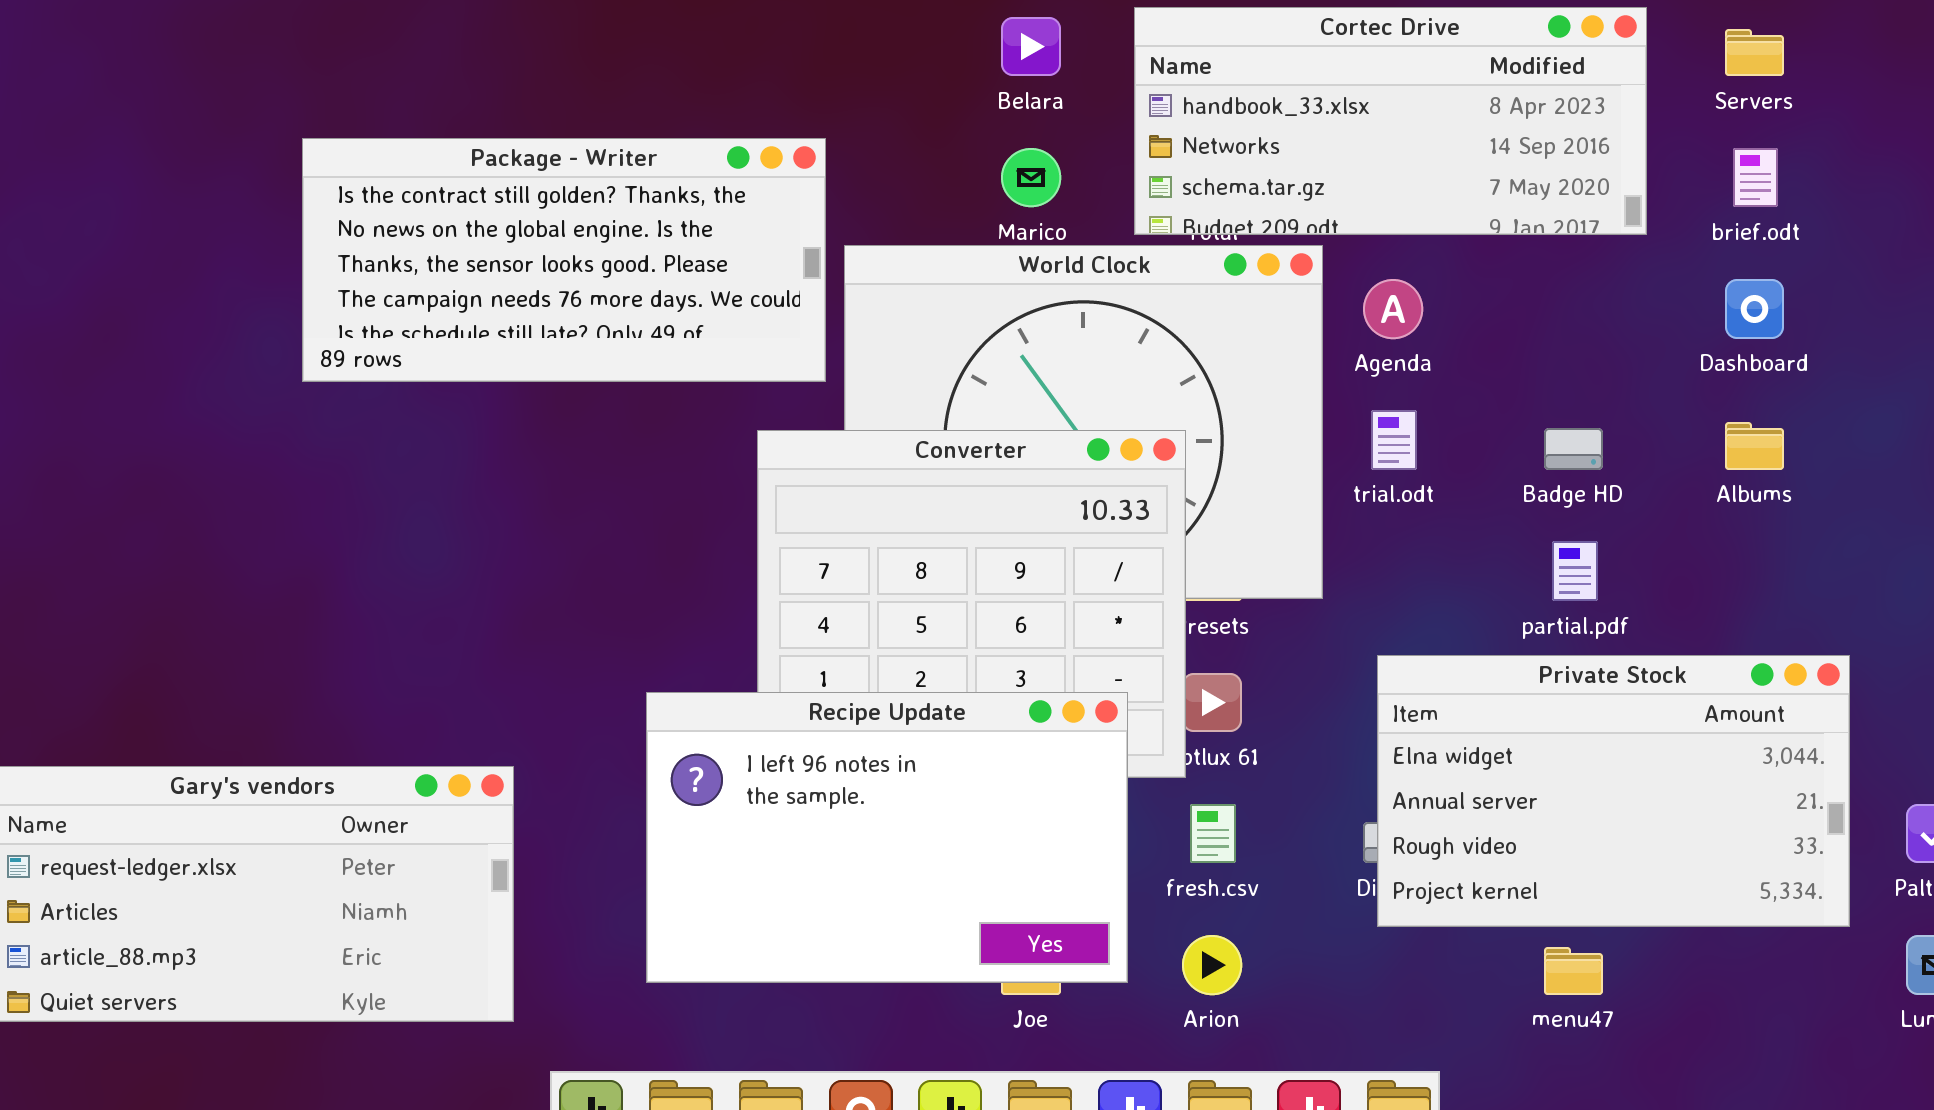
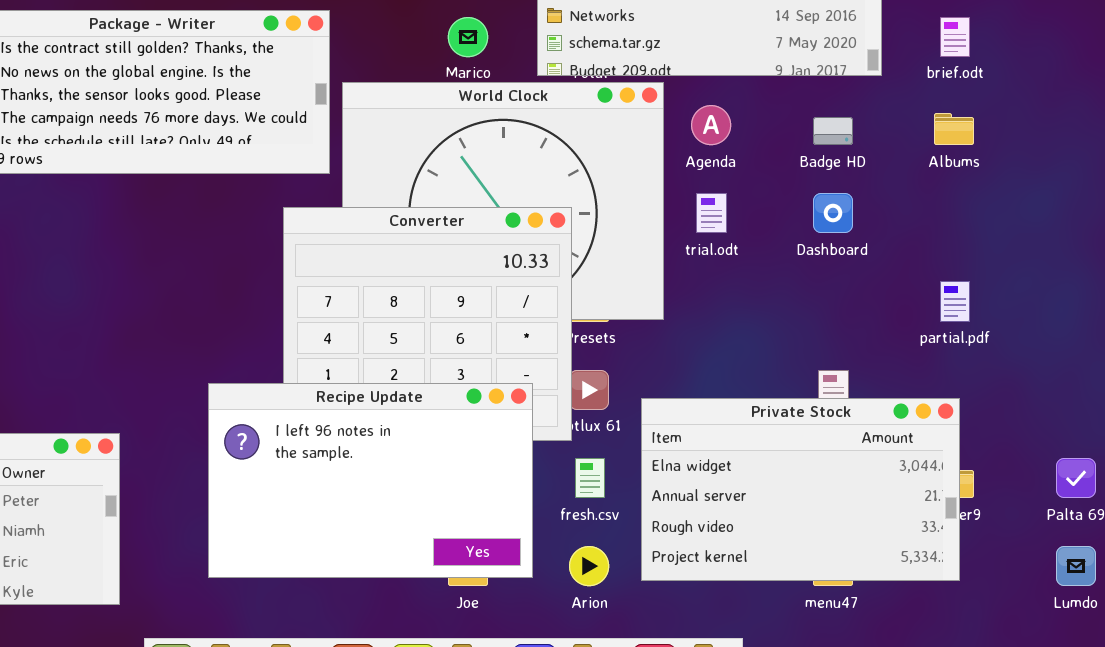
Dashboard: [1725,279,1784,339] -> [813,193,853,233], moved
Albums: [1725,422,1784,470] -> [934,113,974,145], moved
Badge HD: [1544,428,1603,470] -> [813,117,853,145], moved
partial.pdf: [1552,541,1598,601] -> [940,281,970,322], moved
Private Stock: [1377,655,1850,927] -> [641,398,960,581], moved

